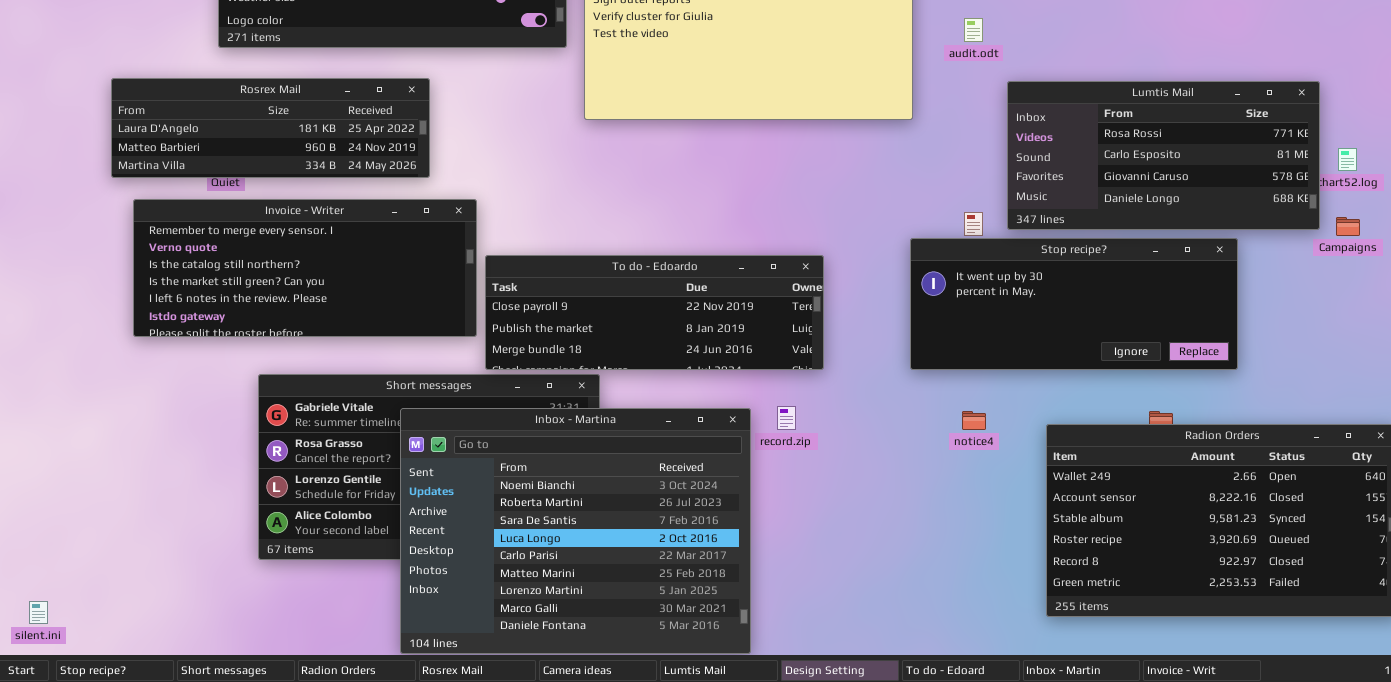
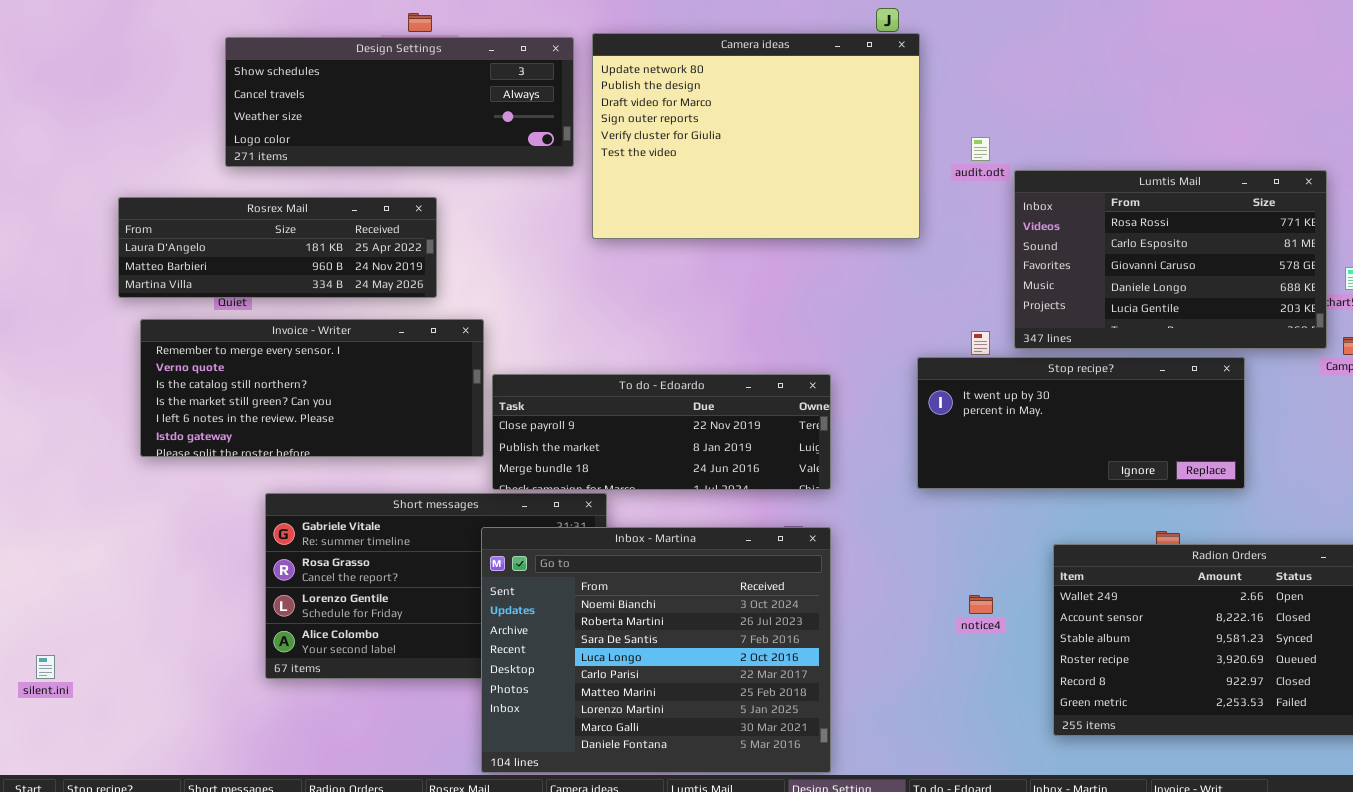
Lumtis Mail: [1007,81,1320,230] -> [1014,170,1327,349], resized
Inbox - Martina: [400,408,751,654] -> [481,527,831,773], moved
notice4: [962,411,986,430] -> [969,595,993,614], moved
silent.ini: [29,601,48,624] -> [36,655,55,679], moved

